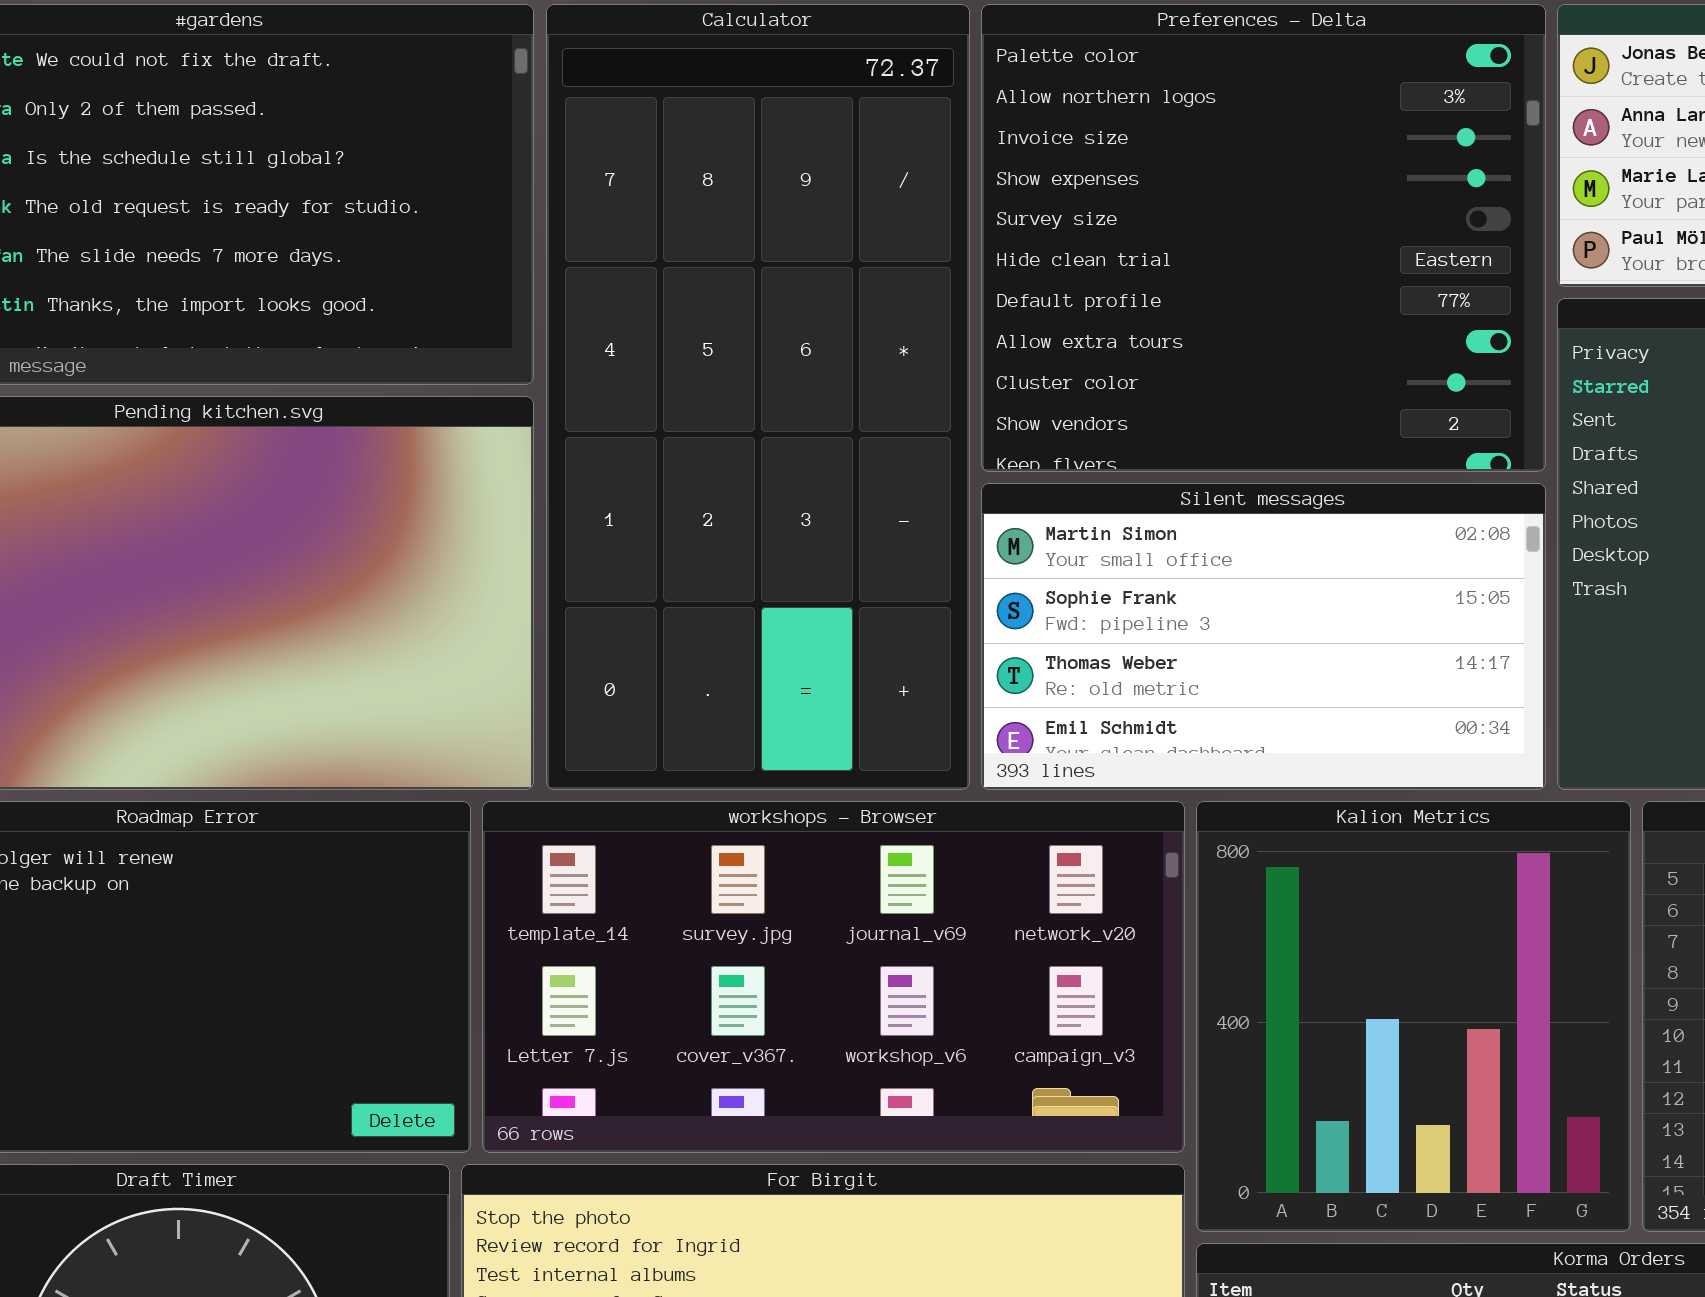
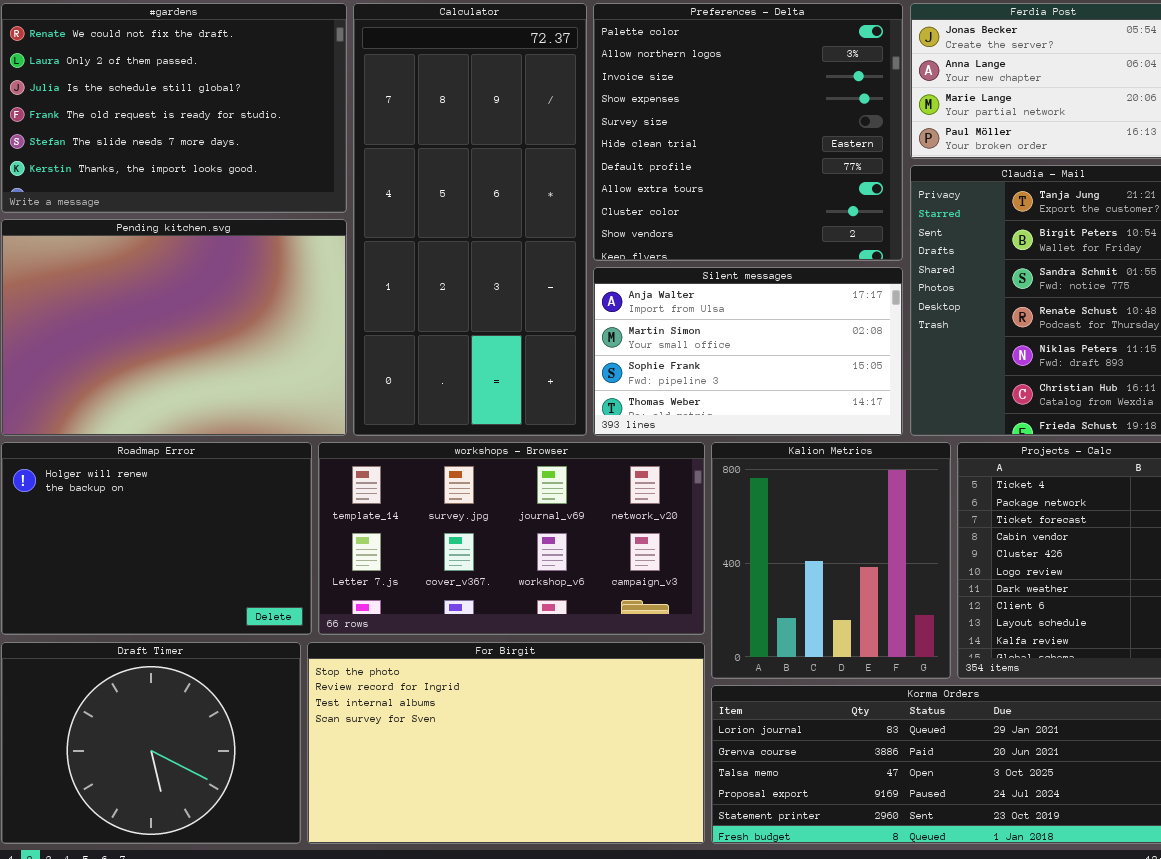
Silent messages: [981,483,1546,790] -> [593,267,903,436], scrolled up 1 row

